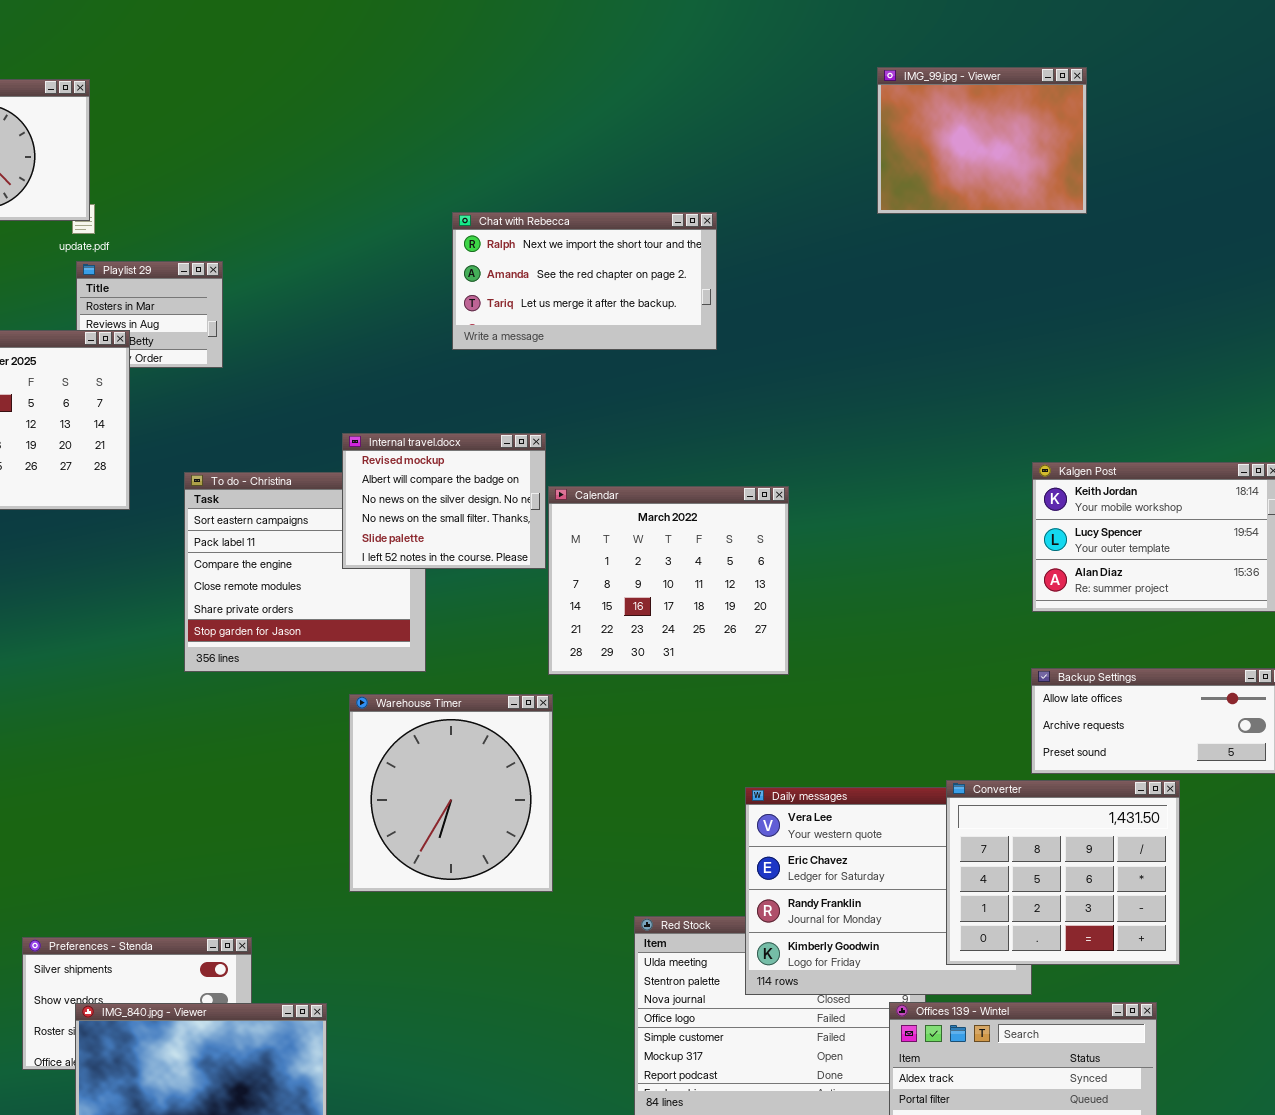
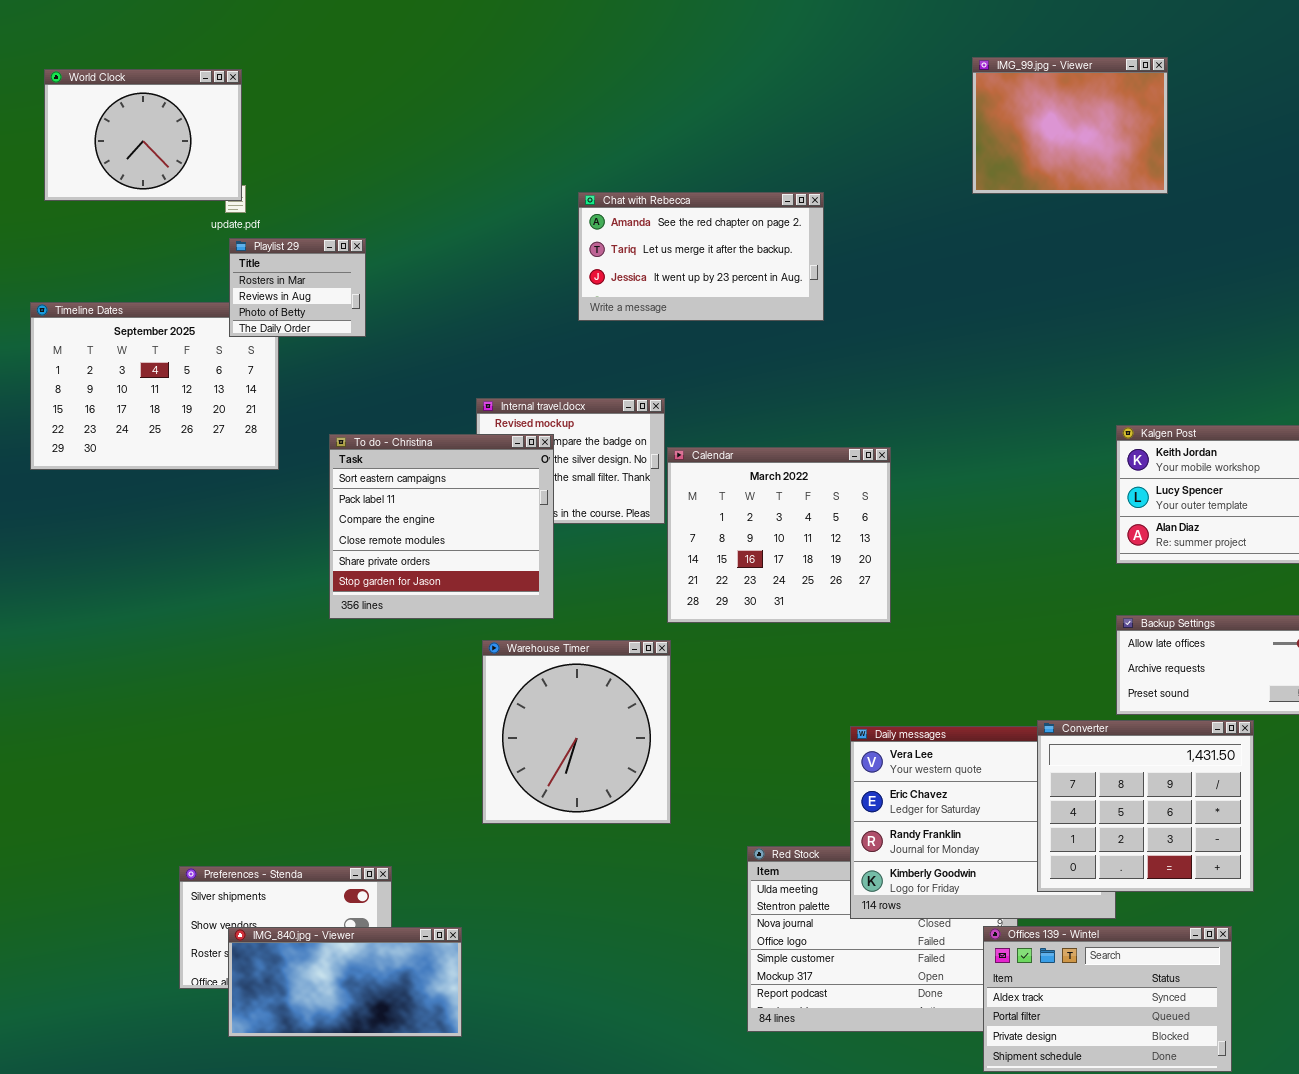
Chat with Rebecca: [452,212,717,350] -> [578,192,824,321], scrolled down 1 row
Playlist 29: [76,261,223,368] -> [229,238,366,337], raised
To do - Christina: [184,472,426,672] -> [329,434,554,619], raised

